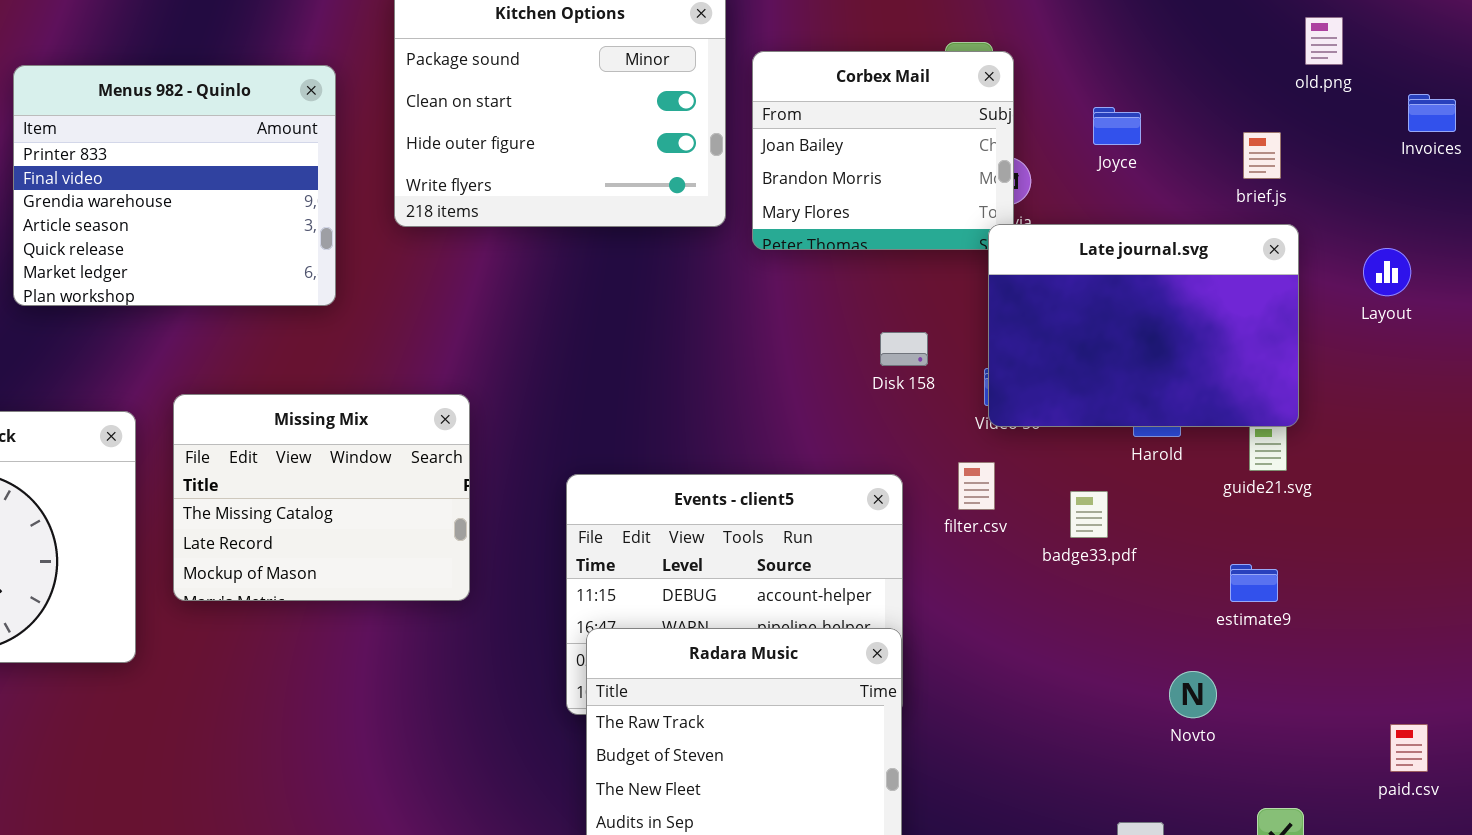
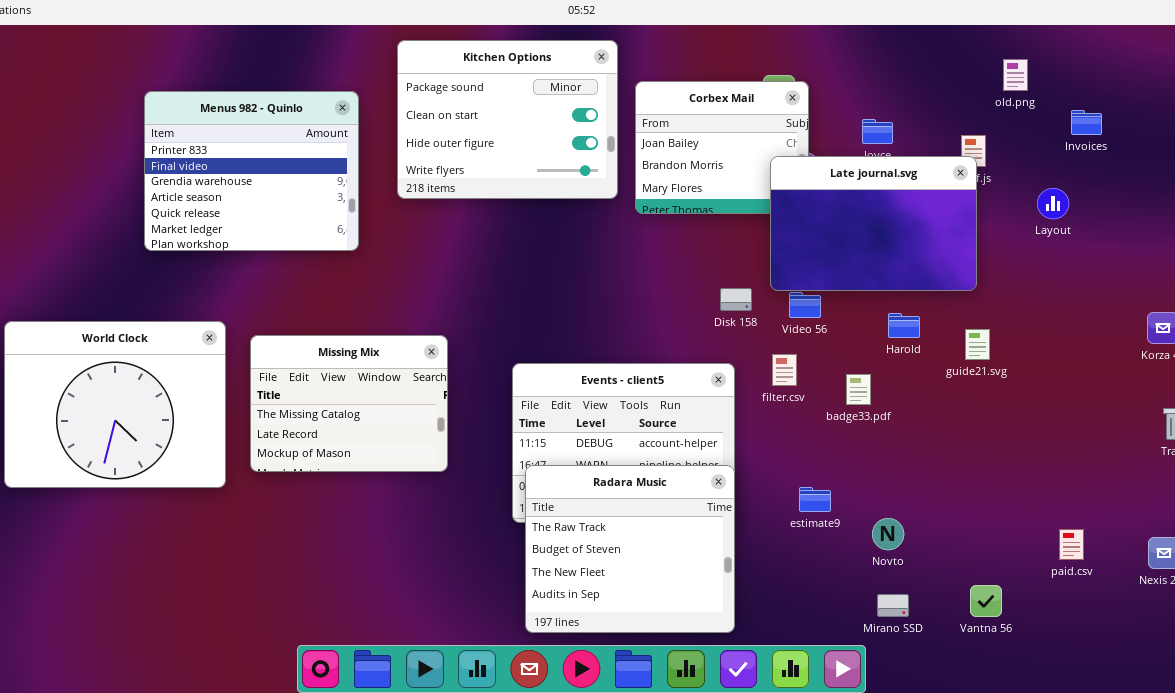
Late journal.svg: [988,224,1299,427] -> [770,156,977,291], moved
Layout: [1363,248,1411,296] -> [1037,188,1069,219], moved
Disk 158: [880,332,928,366] -> [720,288,752,311], moved
Missing Mix: [173,394,470,601] -> [250,335,448,472], moved
estimate9: [1230,564,1278,602] -> [799,487,831,512], moved
Novto: [1169,671,1217,718] -> [872,518,904,550], moved

